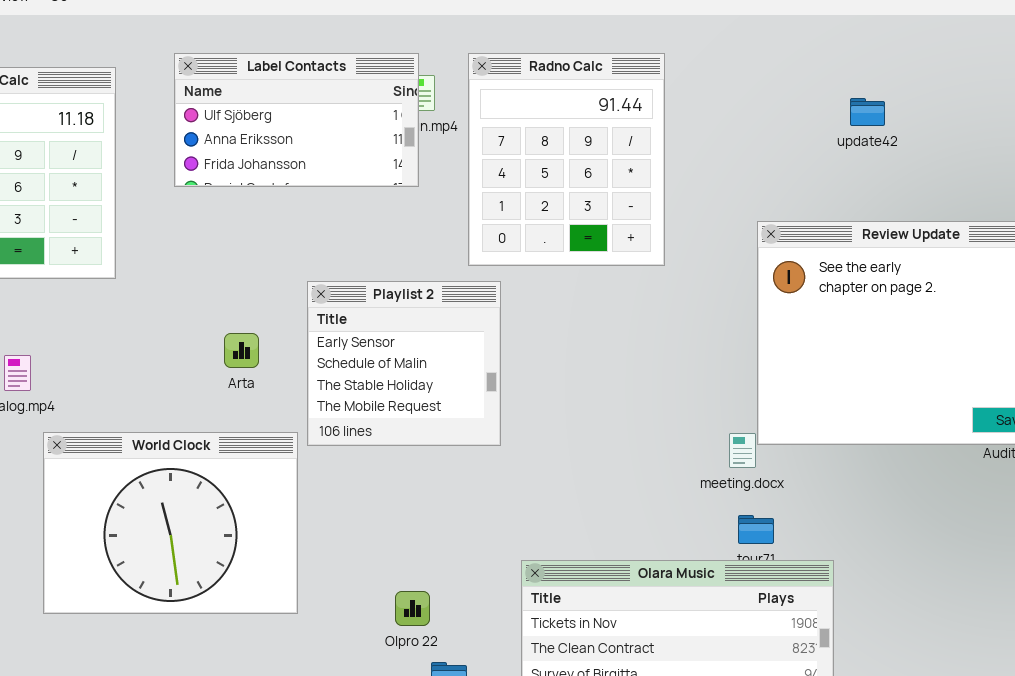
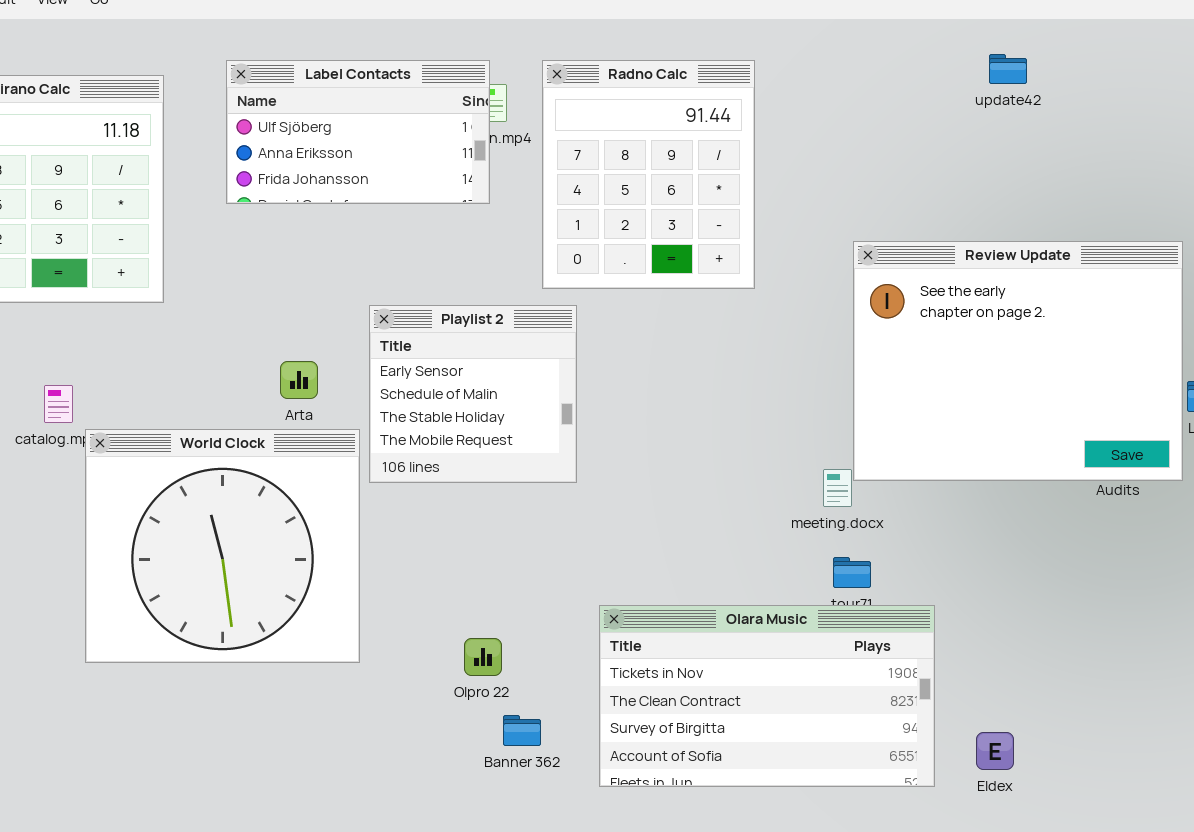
update42: [850,98,885,126] -> [989,54,1027,84], moved
World Clock: [43,432,298,614] -> [85,429,360,663], resized

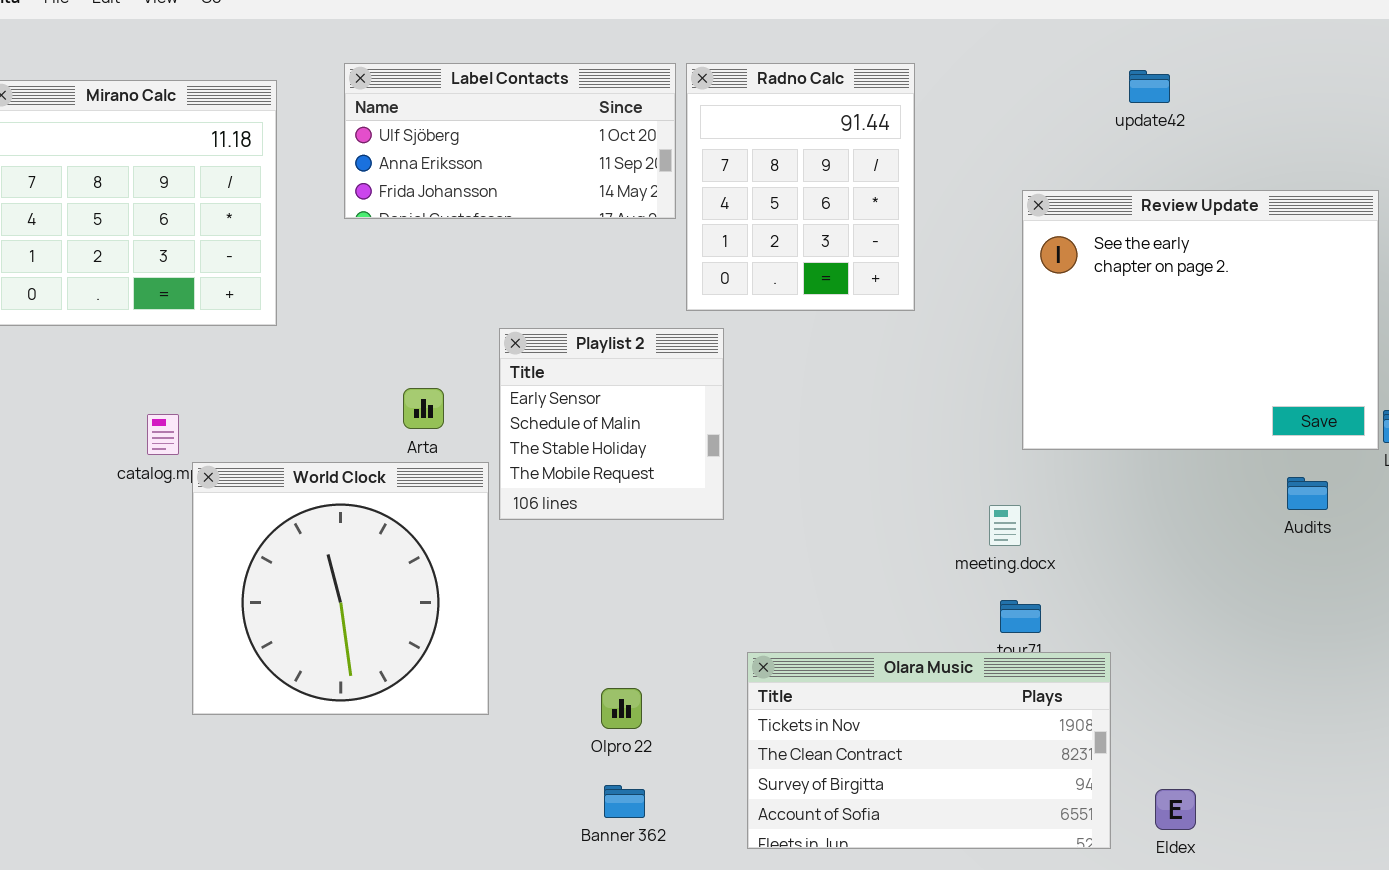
update42: [989,54,1027,84] -> [1129,70,1170,103], moved
Label Contacts: [226,60,490,204] -> [344,63,676,219], resized
Review Update: [853,241,1183,481] -> [1022,190,1379,450], moved
Banner 362: [503,715,541,746] -> [604,785,645,818], moved

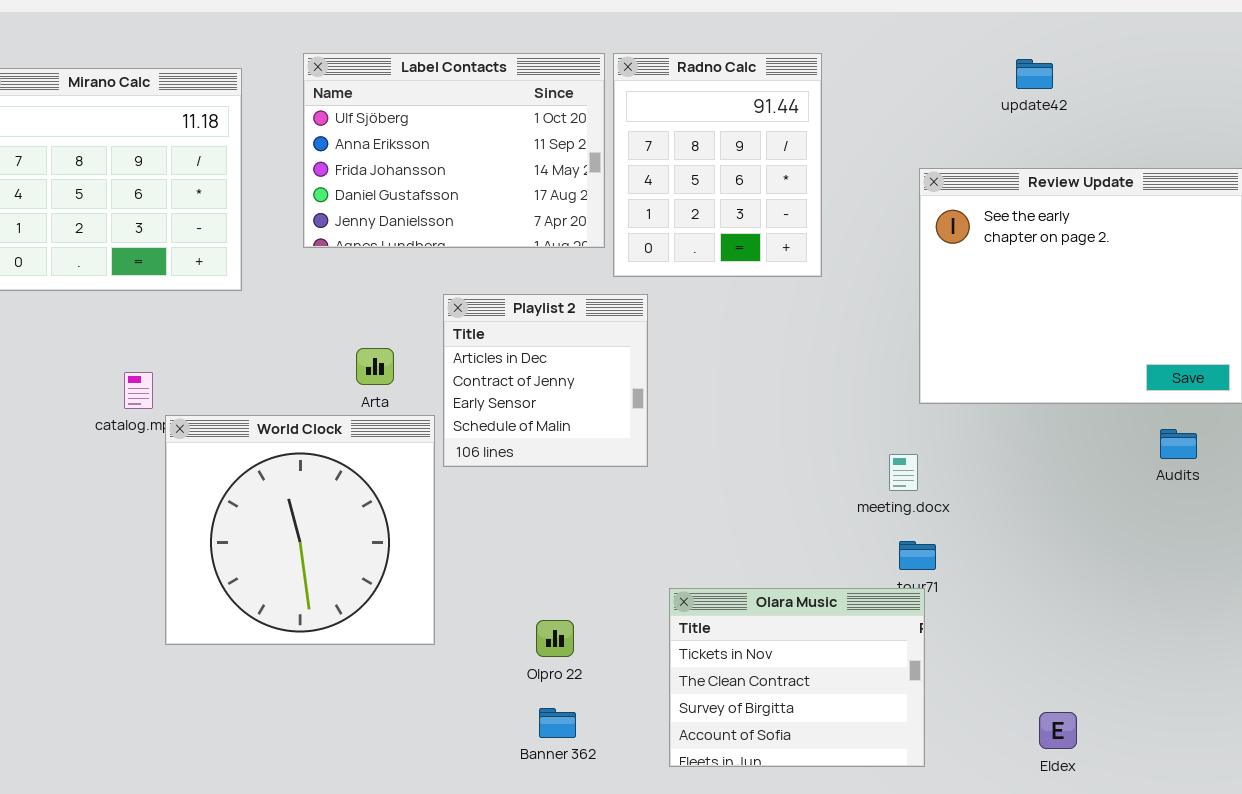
Label Contacts: [344,63,676,219] -> [303,53,605,248], resized
Playlist 2: [499,328,724,520] -> [443,294,648,467], scrolled up 2 rows
Olara Music: [747,652,1111,849] -> [669,588,925,767], resized

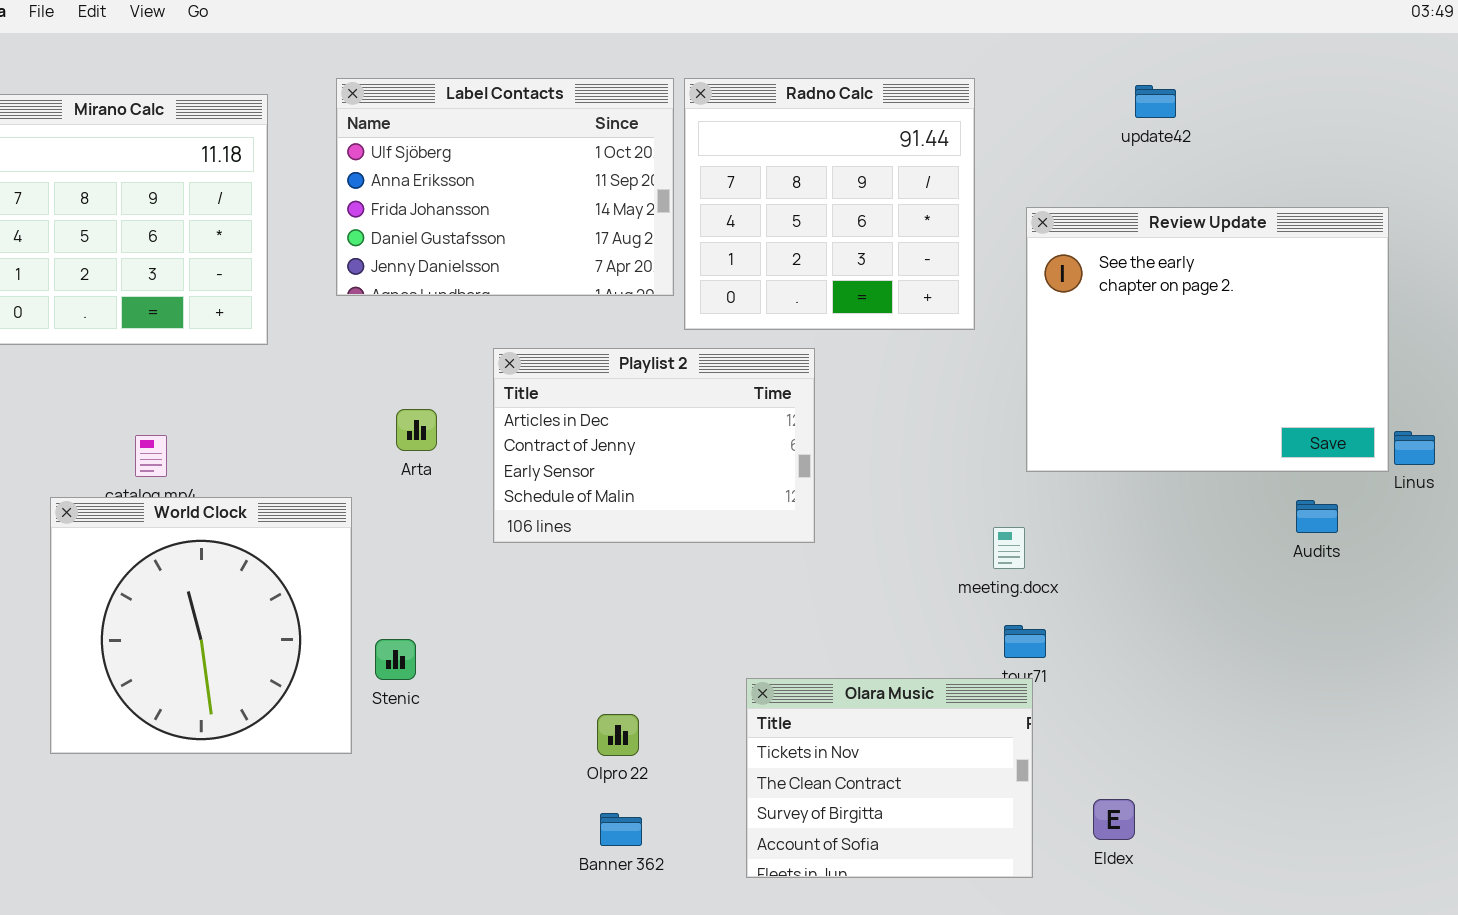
Radno Calc: [613,53,822,277] -> [684,78,975,330], resized
Playlist 2: [443,294,648,467] -> [493,348,815,543], resized
World Clock: [165,415,435,645] -> [50,497,352,754], moved
Eldex: [1039,712,1077,749] -> [1093,799,1135,840], moved

